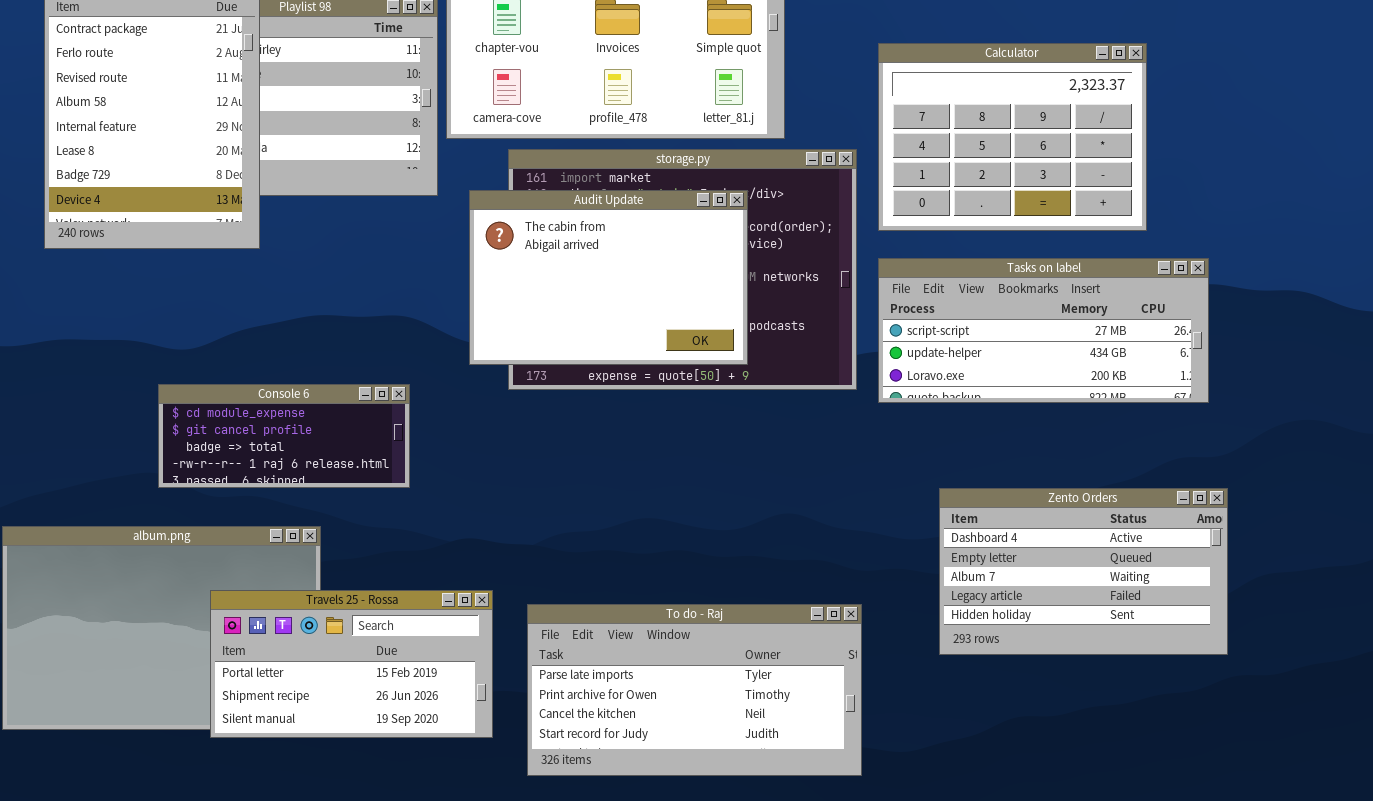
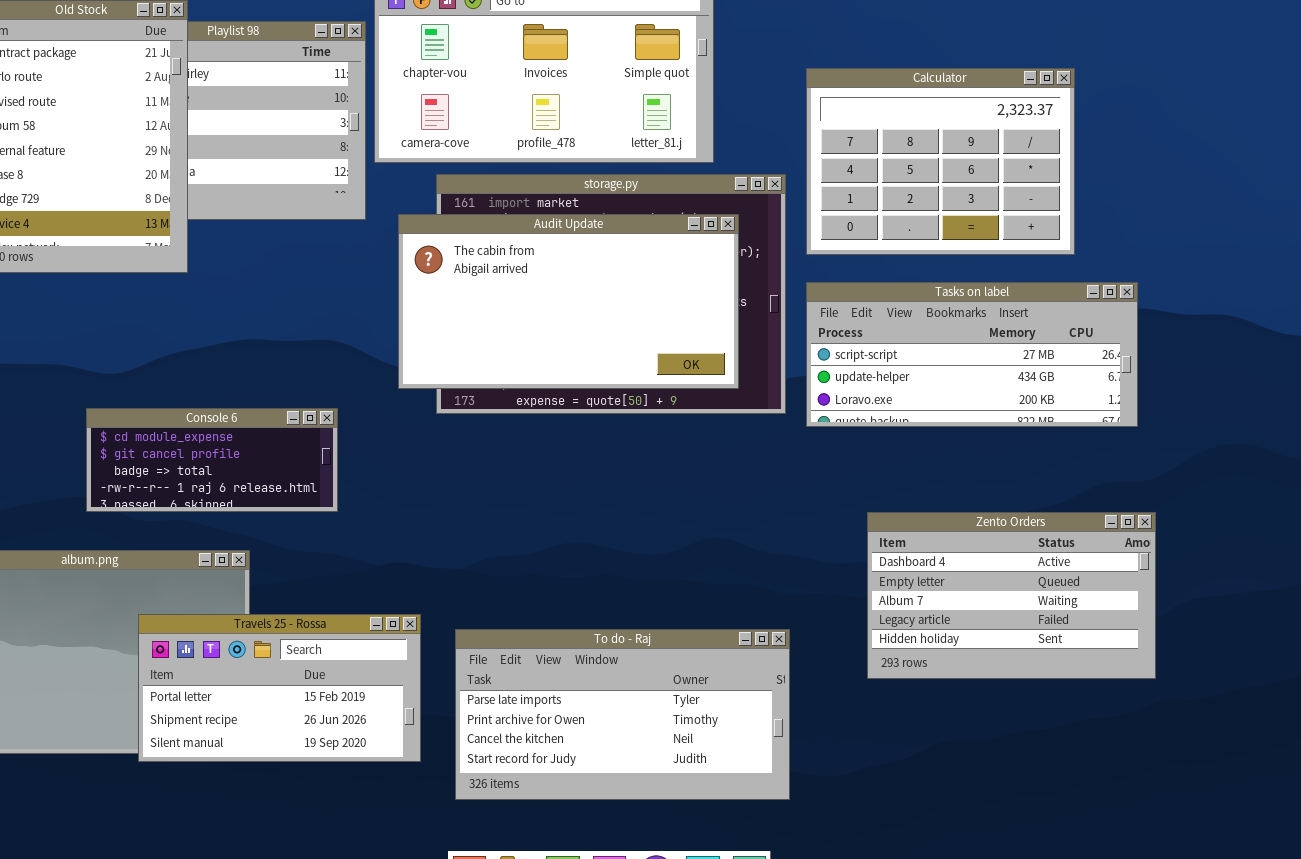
Audit Update: [469,190,748,365] -> [398,214,739,389], resized

